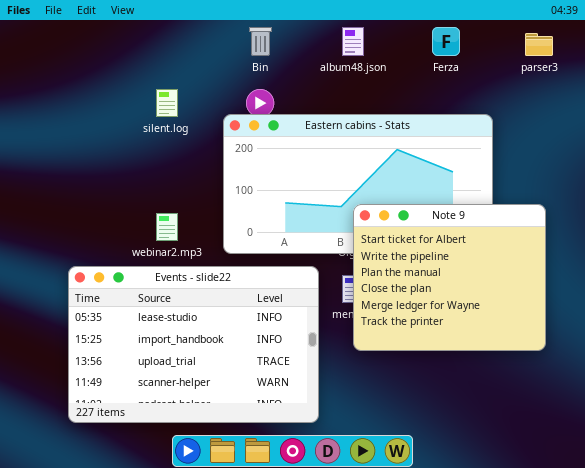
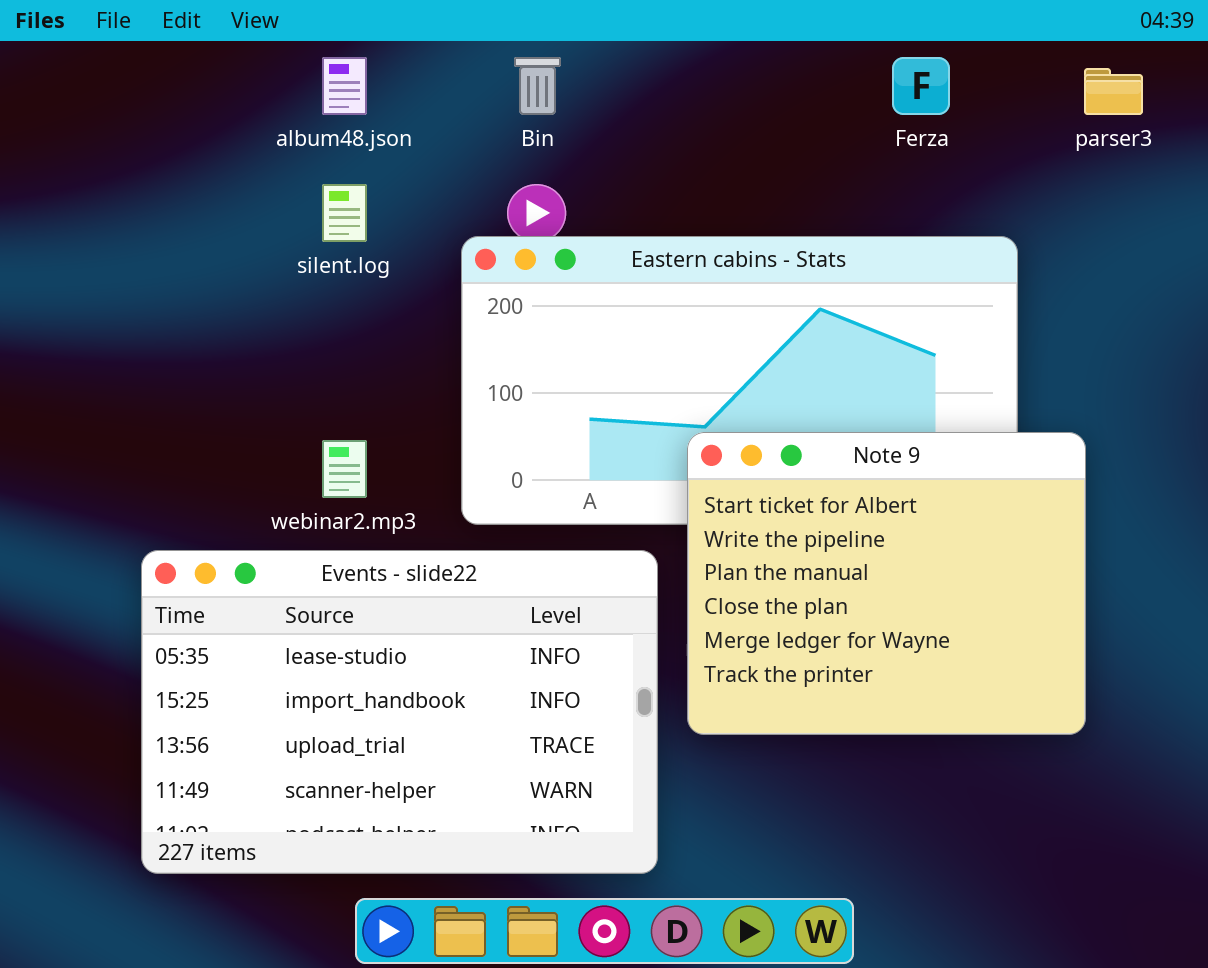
album48.json: [342,27,364,56] -> [322,57,367,115], moved
Note 9: [353,204,546,351] -> [687,432,1086,735], moved

